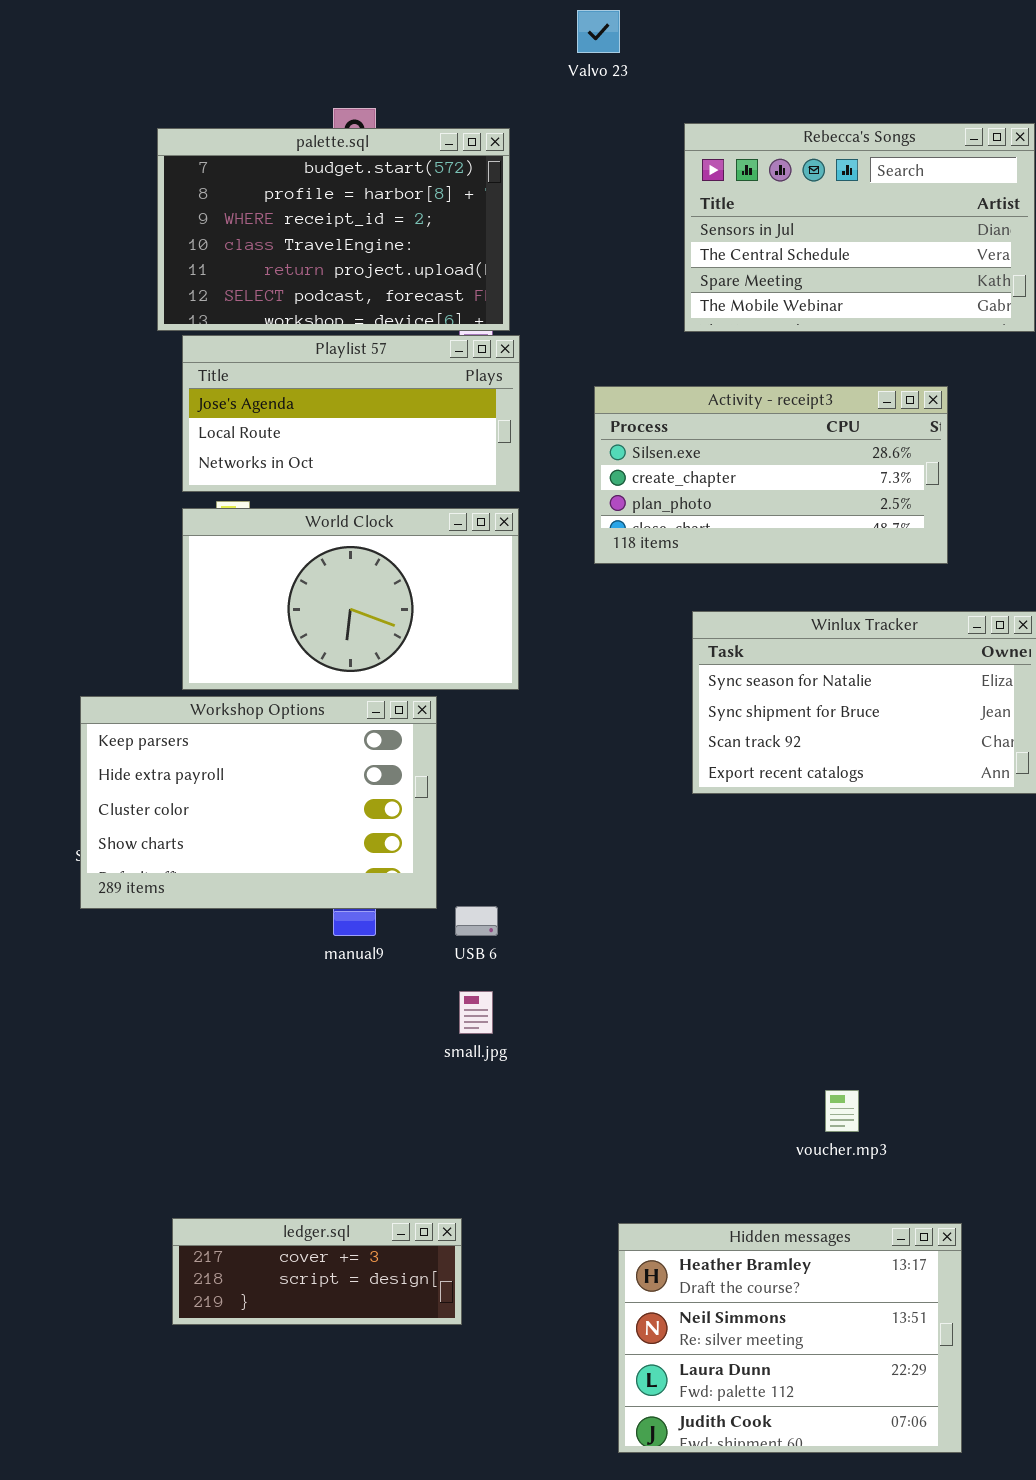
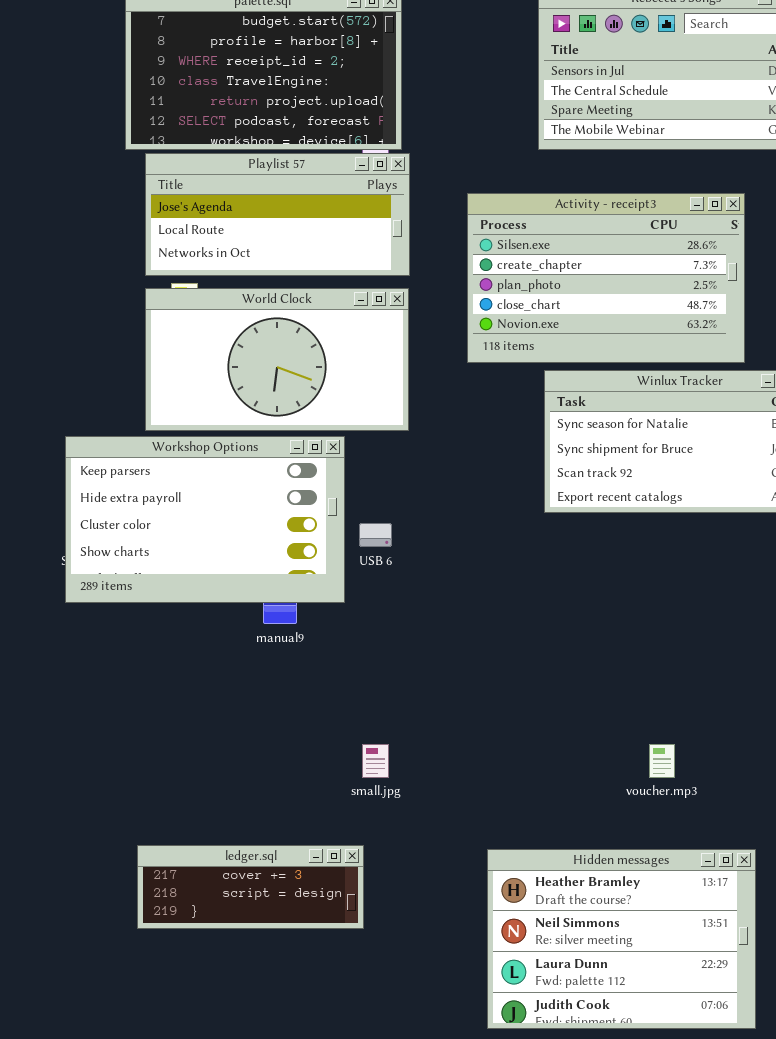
Activity - receipt3: [594,386,948,564] -> [467,193,745,363], resized
USB 6: [455,906,498,936] -> [359,523,392,547], moved
small.jpg: [459,991,493,1034] -> [362,744,389,778], moved

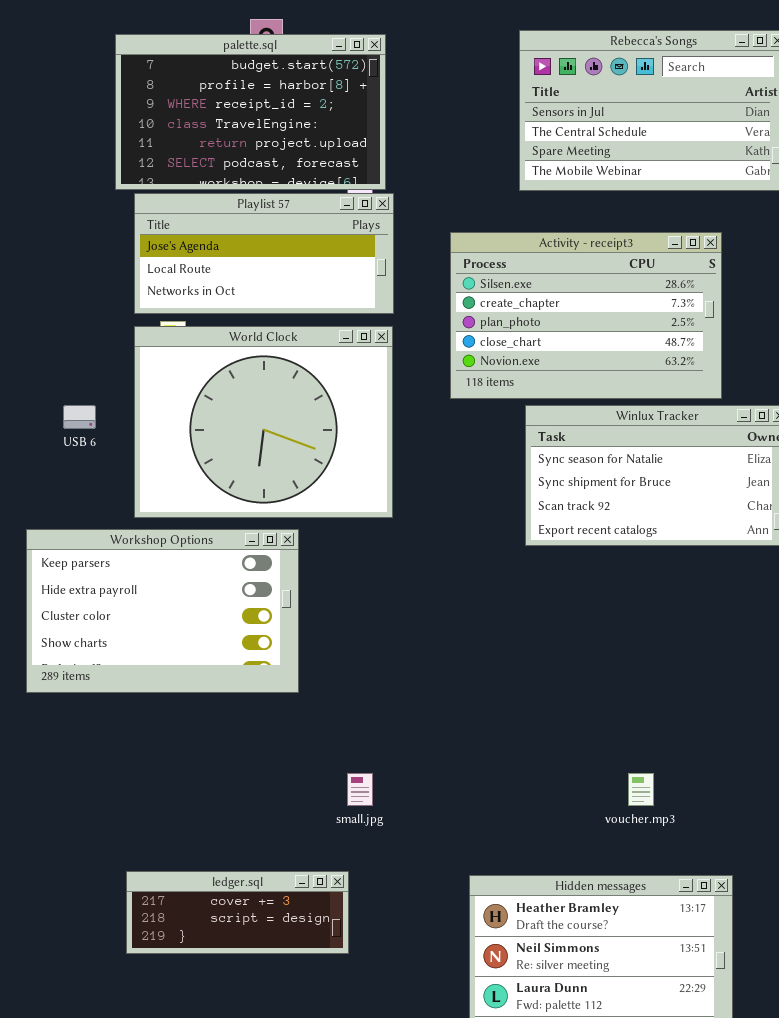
World Clock: [145,288,409,431] -> [134,326,393,518], resized
Workshop Options: [65,436,345,603] -> [26,529,299,693], moved
USB 6: [359,523,392,547] -> [63,405,96,429], moved

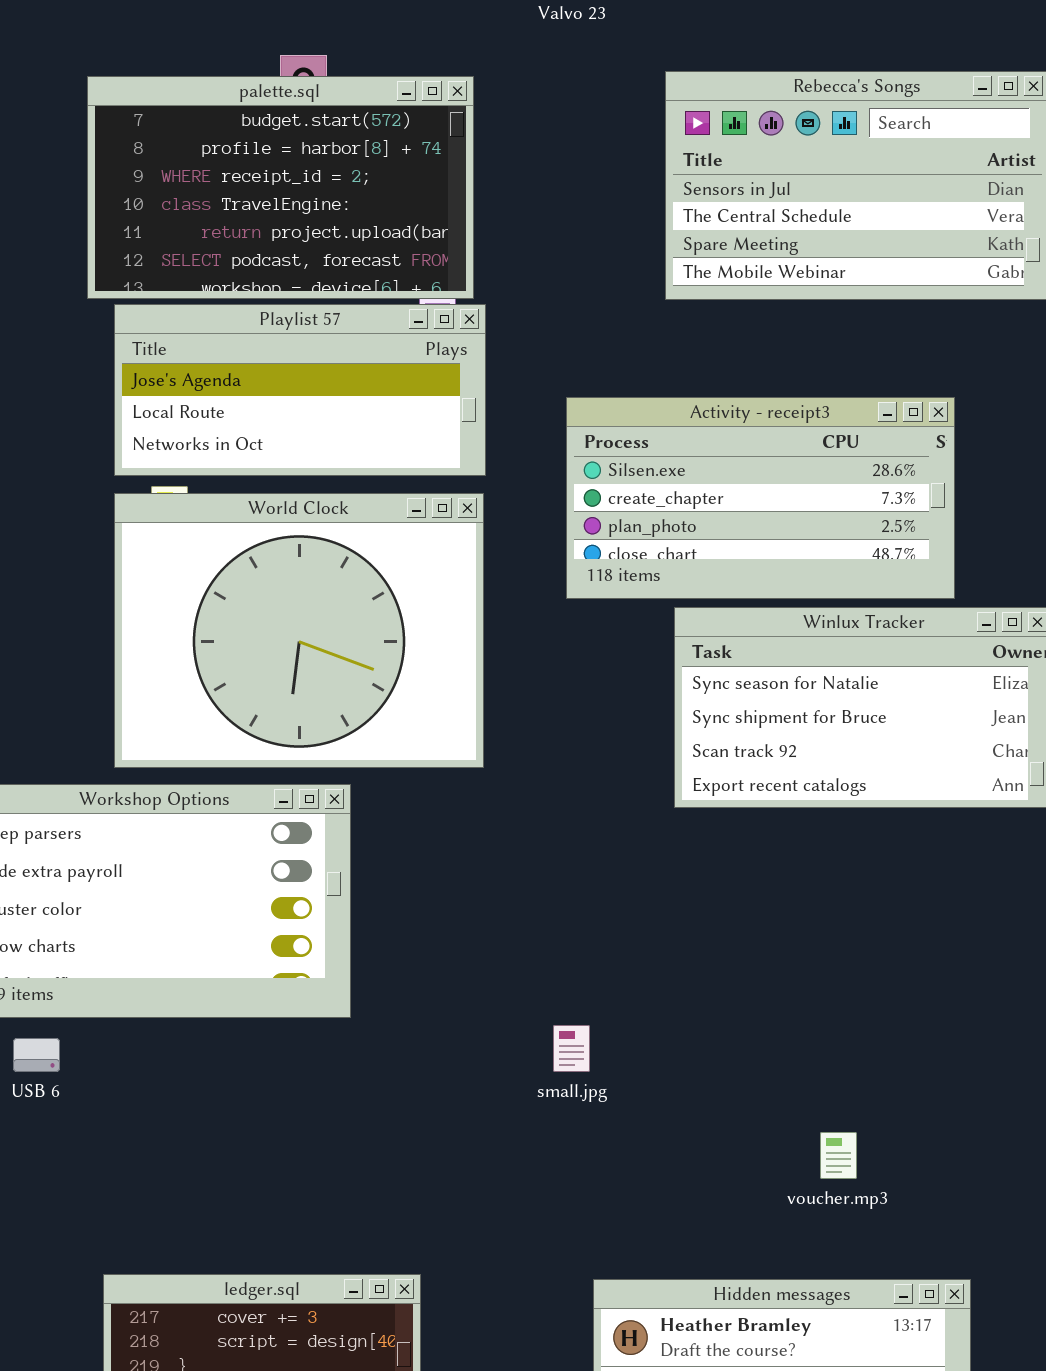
Activity - receipt3: [450,232,722,399] -> [566,397,955,599], resized
USB 6: [63,405,96,429] -> [13,1038,60,1072], moved
small.jpg: [347,773,373,806] -> [553,1025,590,1072], moved

